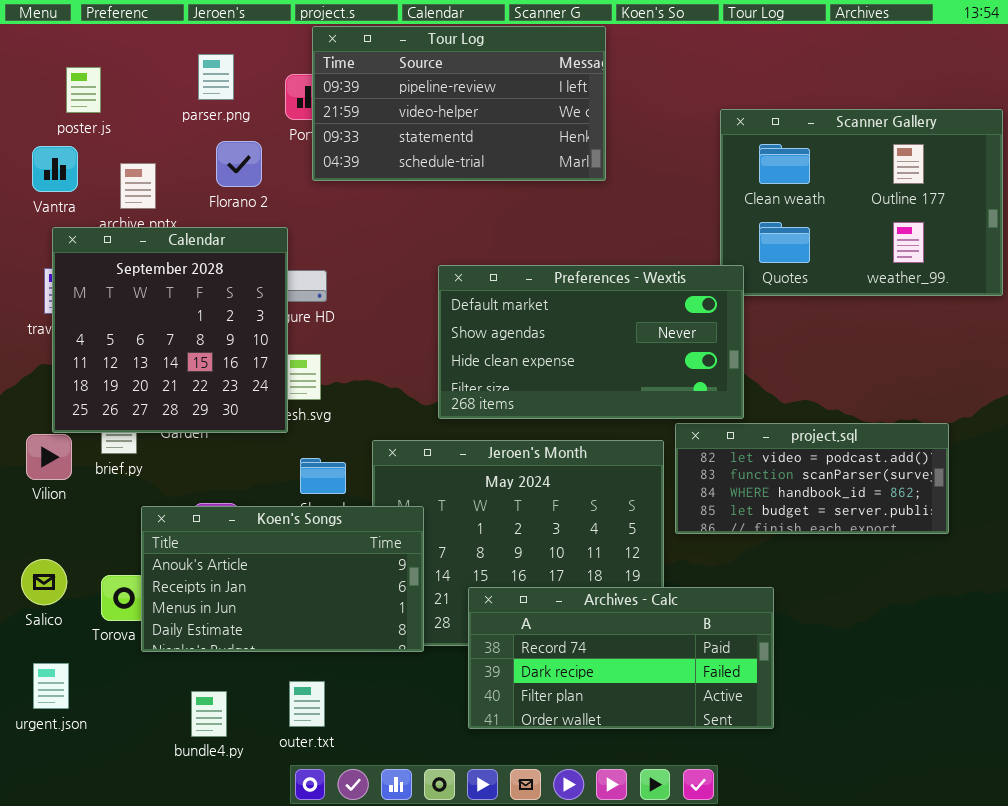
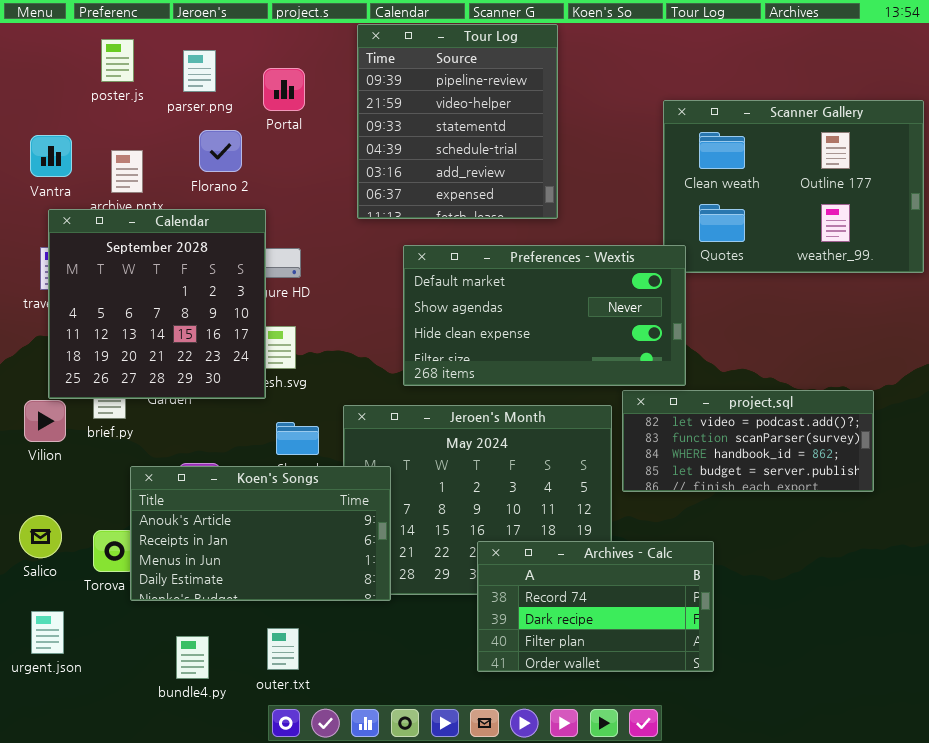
Tour Log: [312,26,606,181] -> [357,24,558,219], resized
poster.js: [66,67,101,113] -> [101,39,134,82], moved
Archives - Calc: [468,587,774,729] -> [477,541,714,672], resized

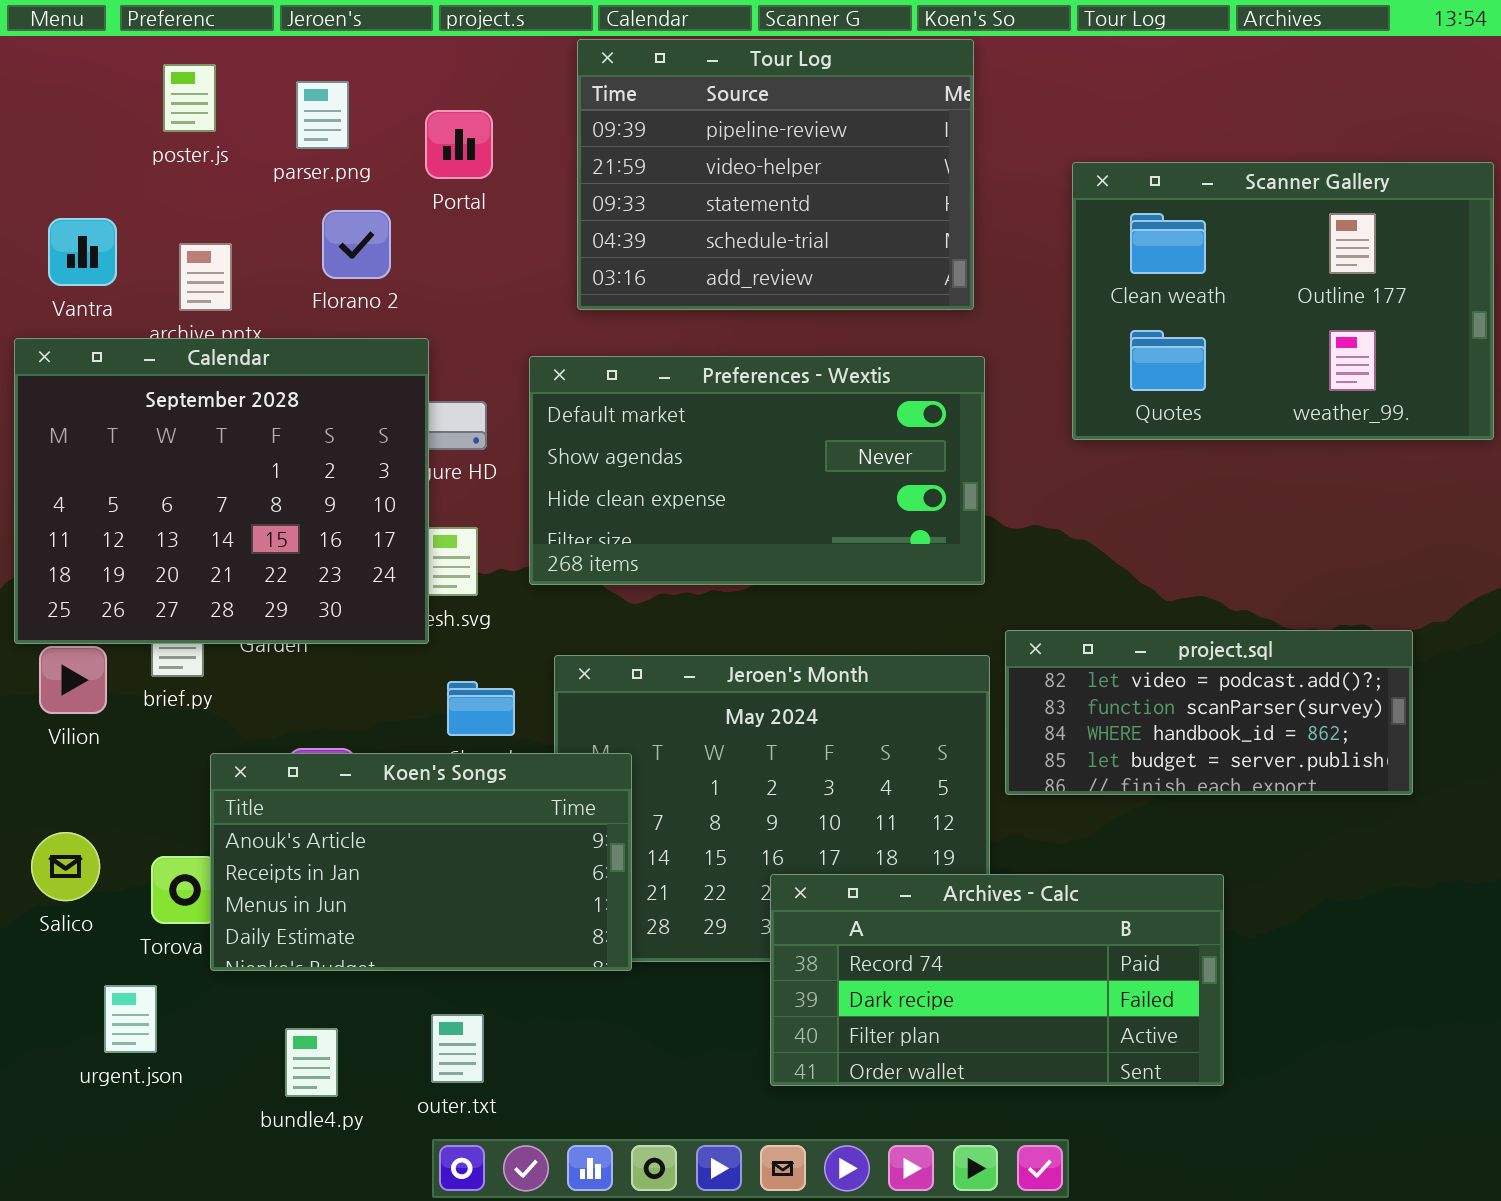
Tour Log: [357,24,558,219] -> [577,39,974,310], resized
Calendar: [48,209,266,399] -> [14,338,429,644], resized
Preferences - Wextis: [403,245,686,386] -> [529,356,985,585], moved
Archives - Calc: [477,541,714,672] -> [770,874,1224,1086], resized
urgent.json: [31,611,64,654] -> [104,985,157,1053], moved

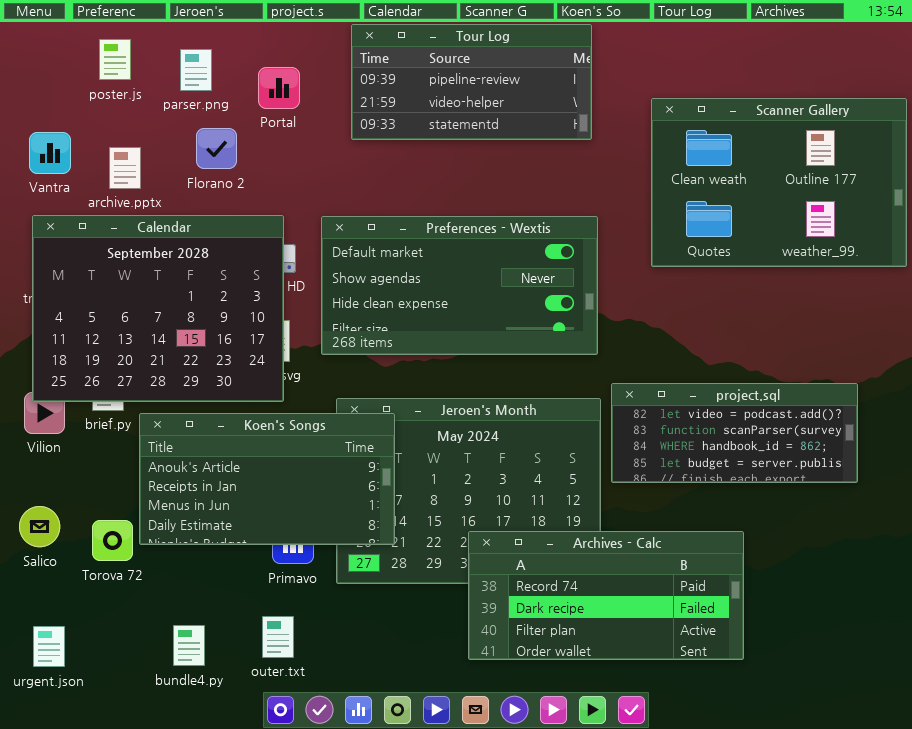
Tour Log: [577,39,974,310] -> [351,24,592,140], resized
Calendar: [14,338,429,644] -> [32,215,284,402], moved
Koen's Songs: [210,753,632,971] -> [139,413,395,545], moved
urgent.json: [104,985,157,1053] -> [33,626,65,667], moved

